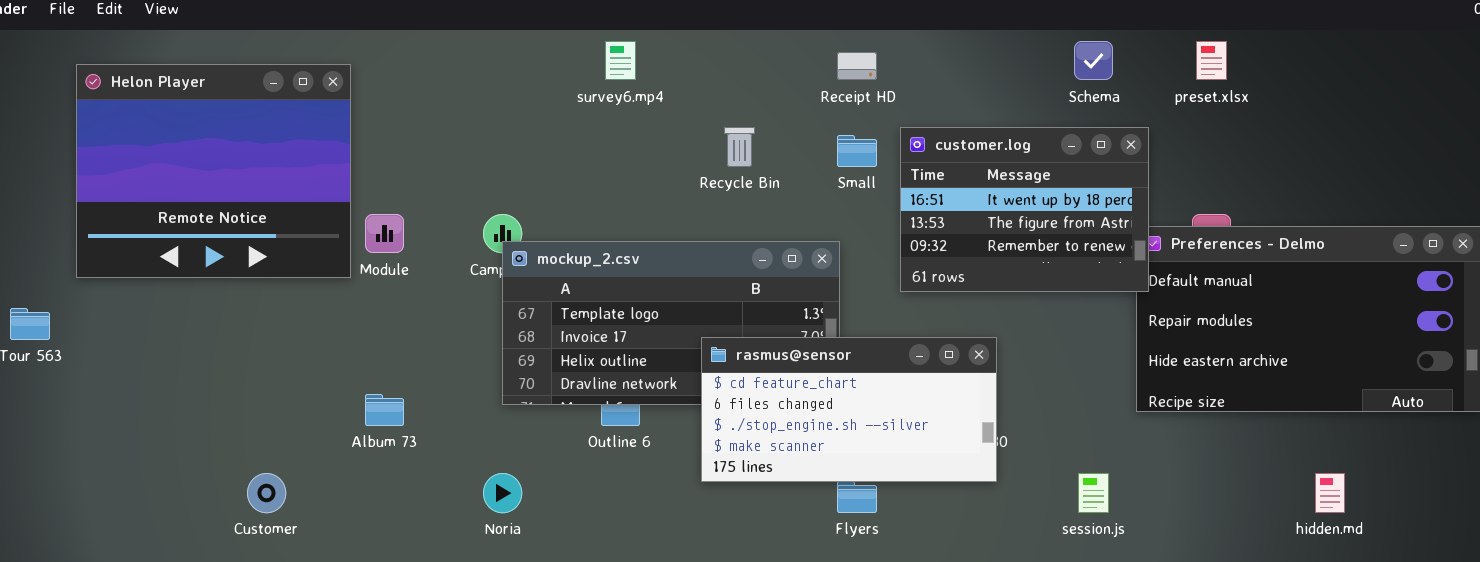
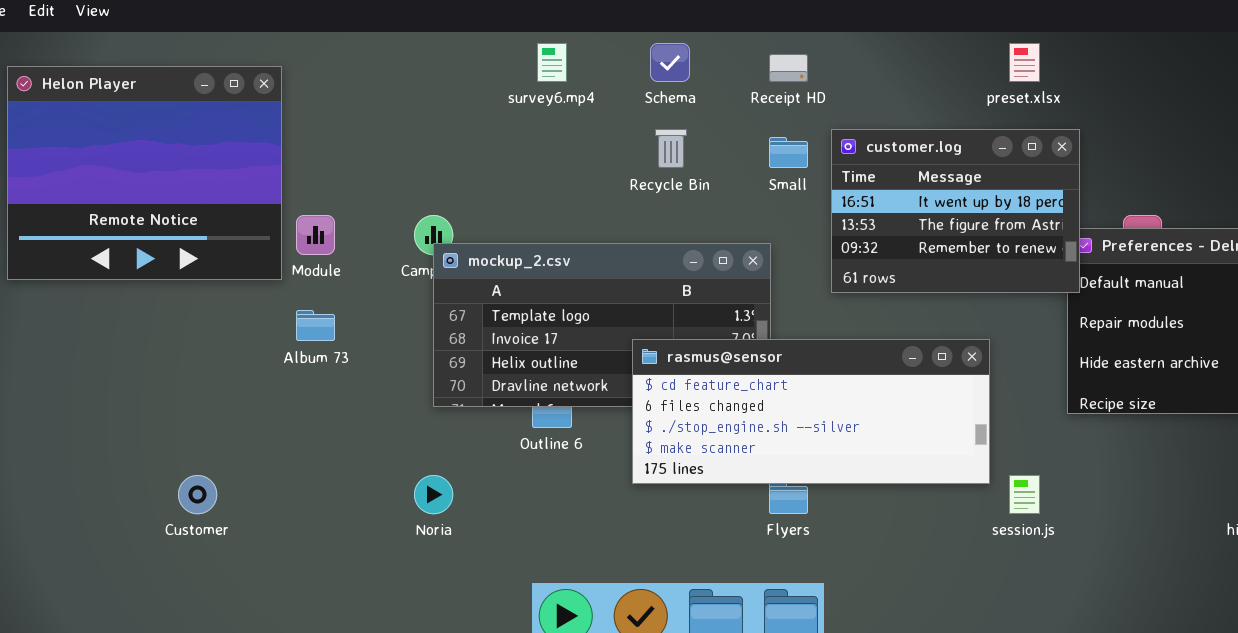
Schema: [1074,41,1113,80] -> [650,43,690,82], moved
preset.xlsx: [1196,41,1227,80] -> [1009,43,1040,82], moved
rasmus@sensor: [701,337,997,482] -> [632,339,990,484], resized
Album 73: [365,394,404,426] -> [296,310,335,341], moved

